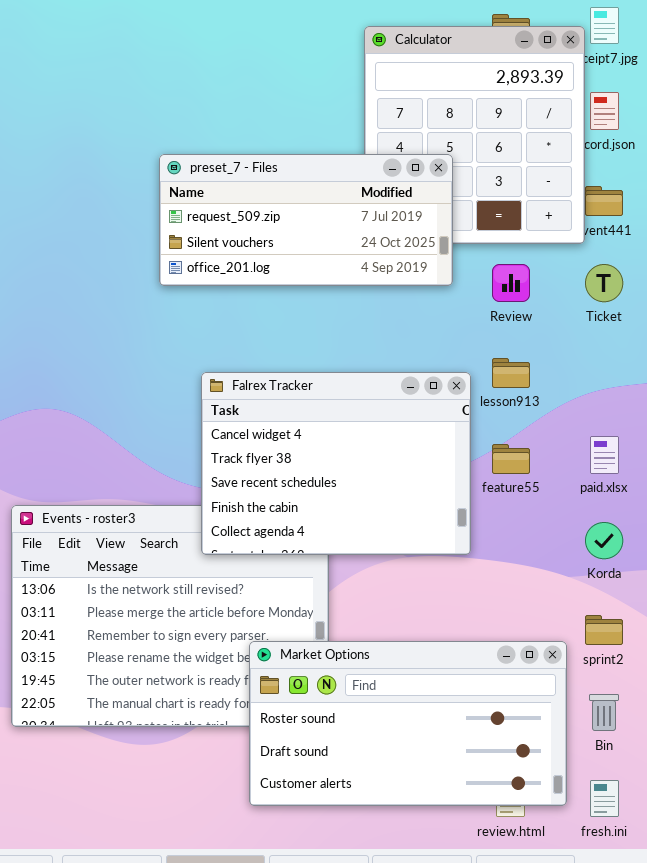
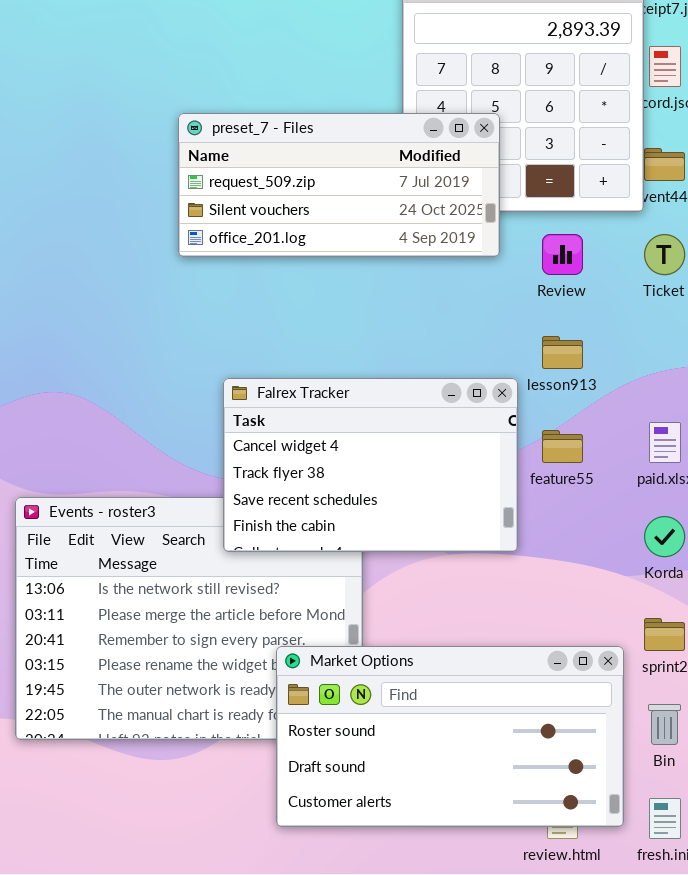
Falrex Tracker: [201,372,471,555] -> [223,378,518,552], resized

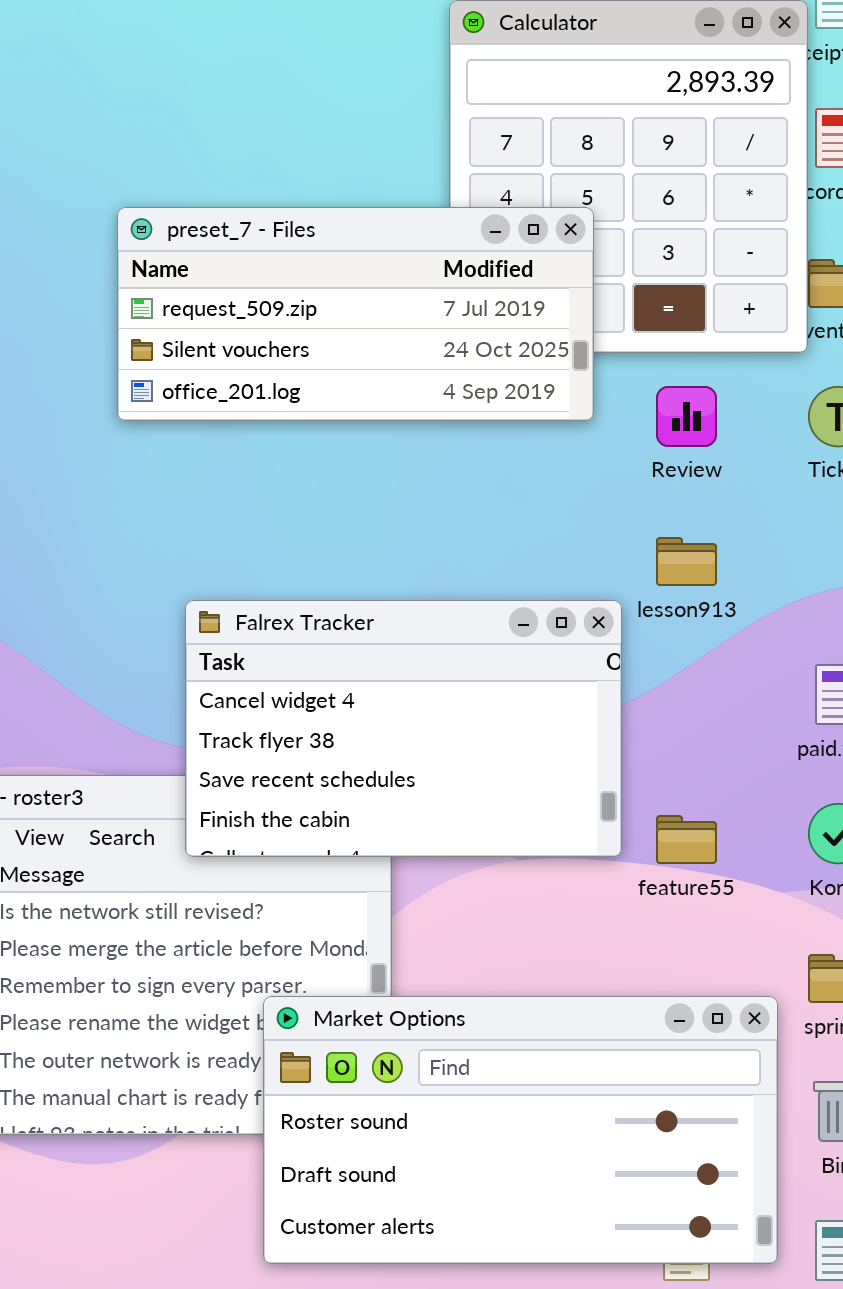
feature55: [542,430,583,463] -> [656,815,717,864], moved

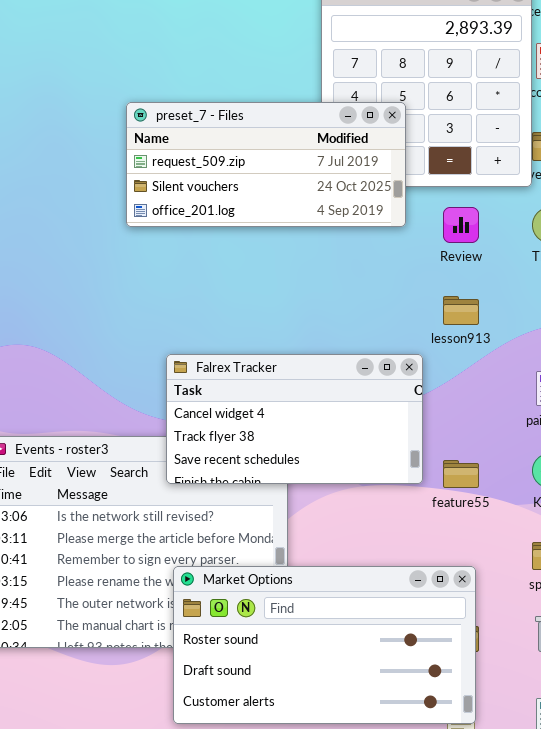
Falrex Tracker: [185,600,622,857] -> [166,354,423,484], resized
Market Options: [263,996,778,1264] -> [173,566,476,724], moved

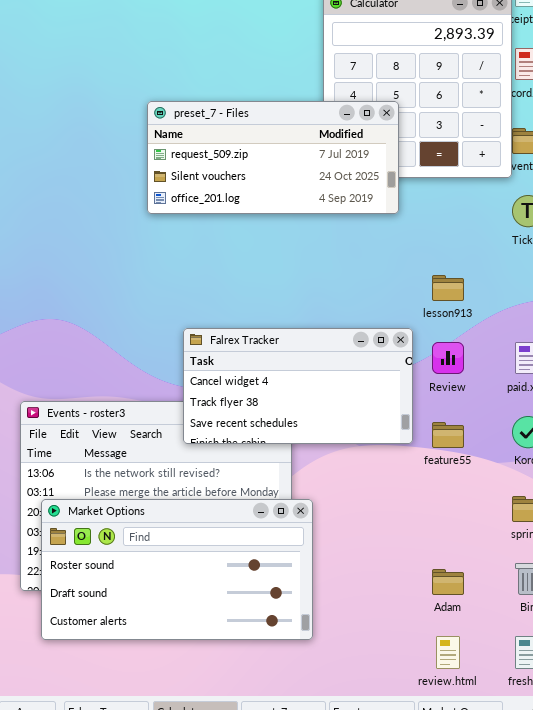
Review: [443,207,479,243] -> [432,342,464,374], moved
Market Options: [173,566,476,724] -> [41,499,313,640], moved

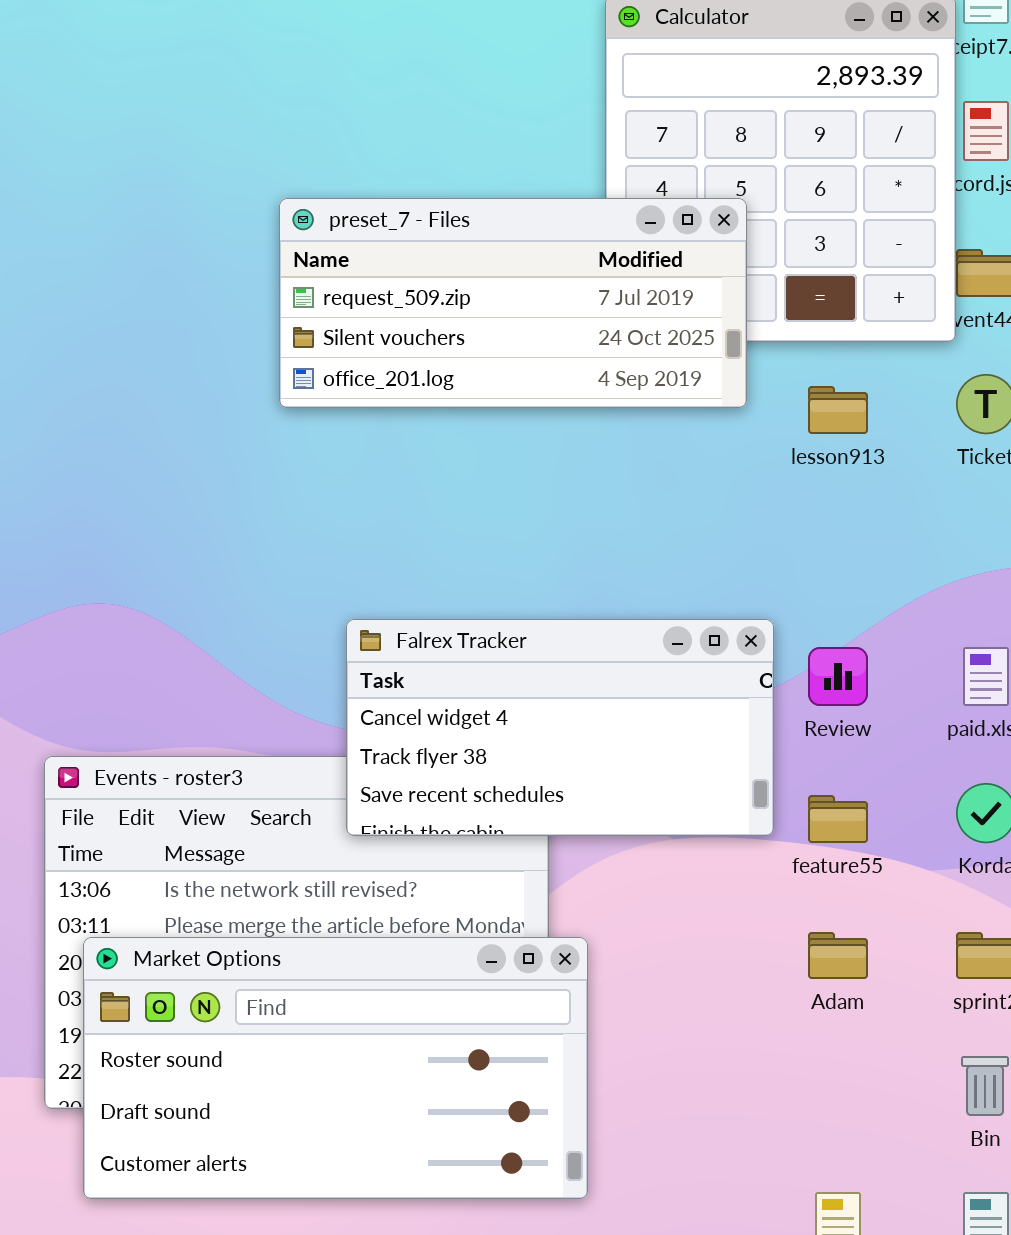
lesson913: [432,275,464,301] -> [808,386,868,434], moved
Adam: [432,569,464,595] -> [808,932,868,979], moved

